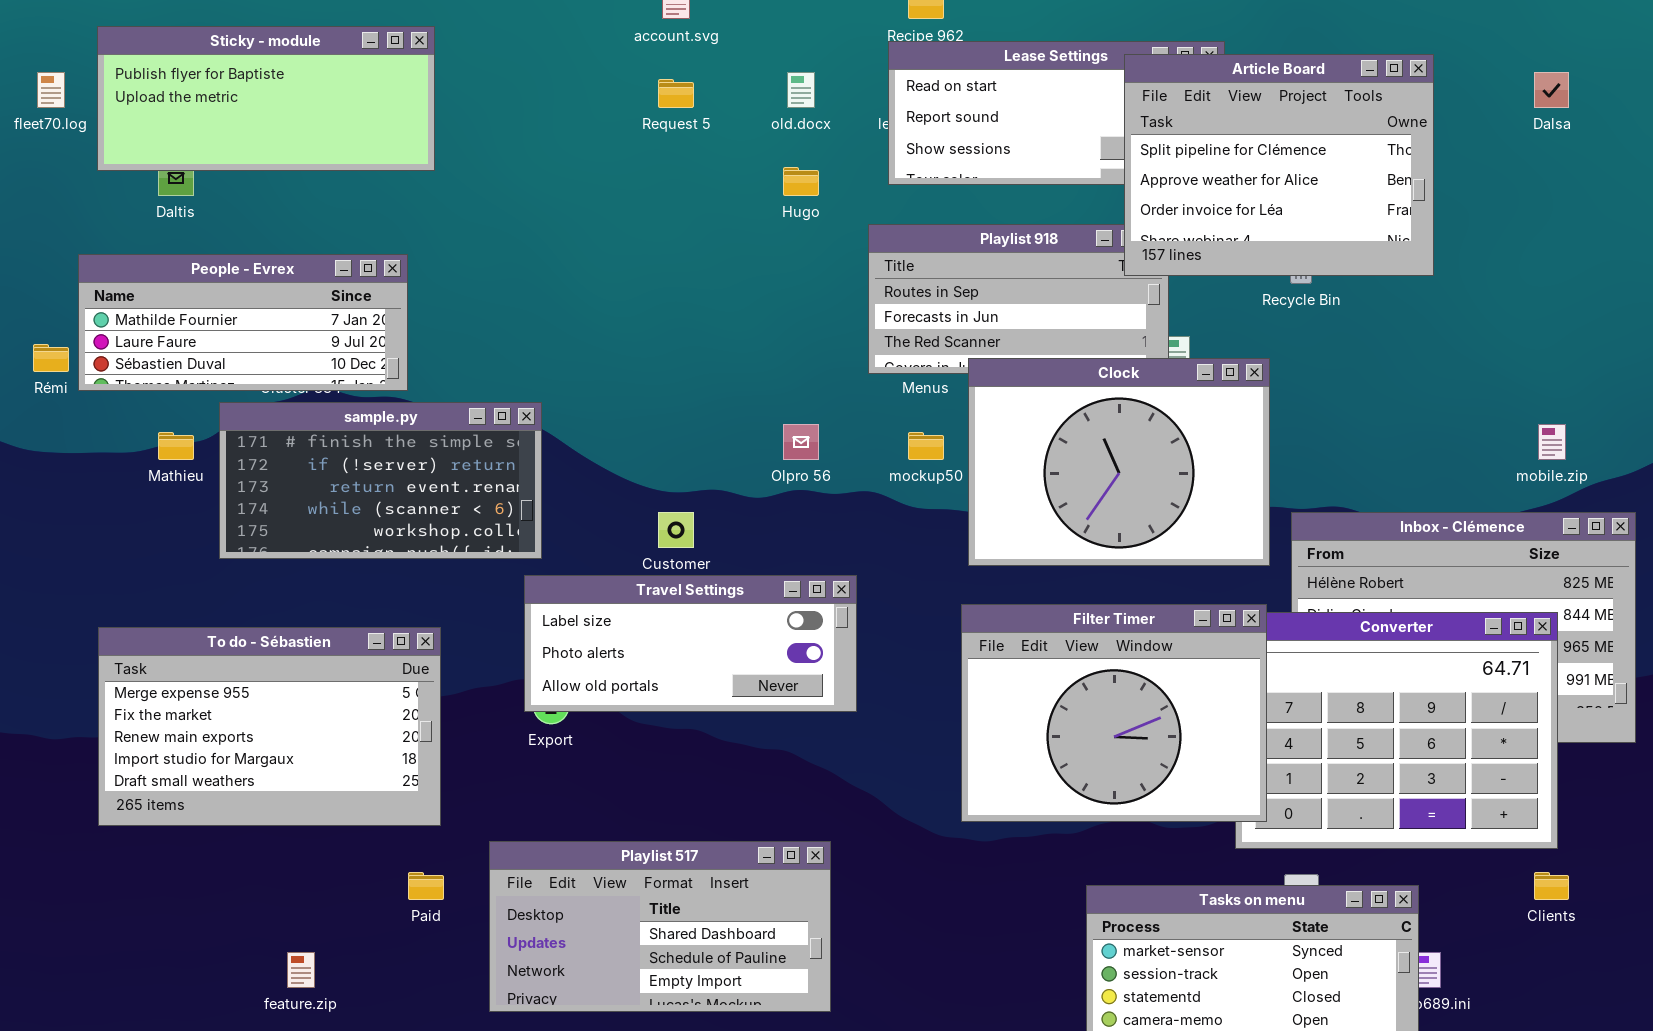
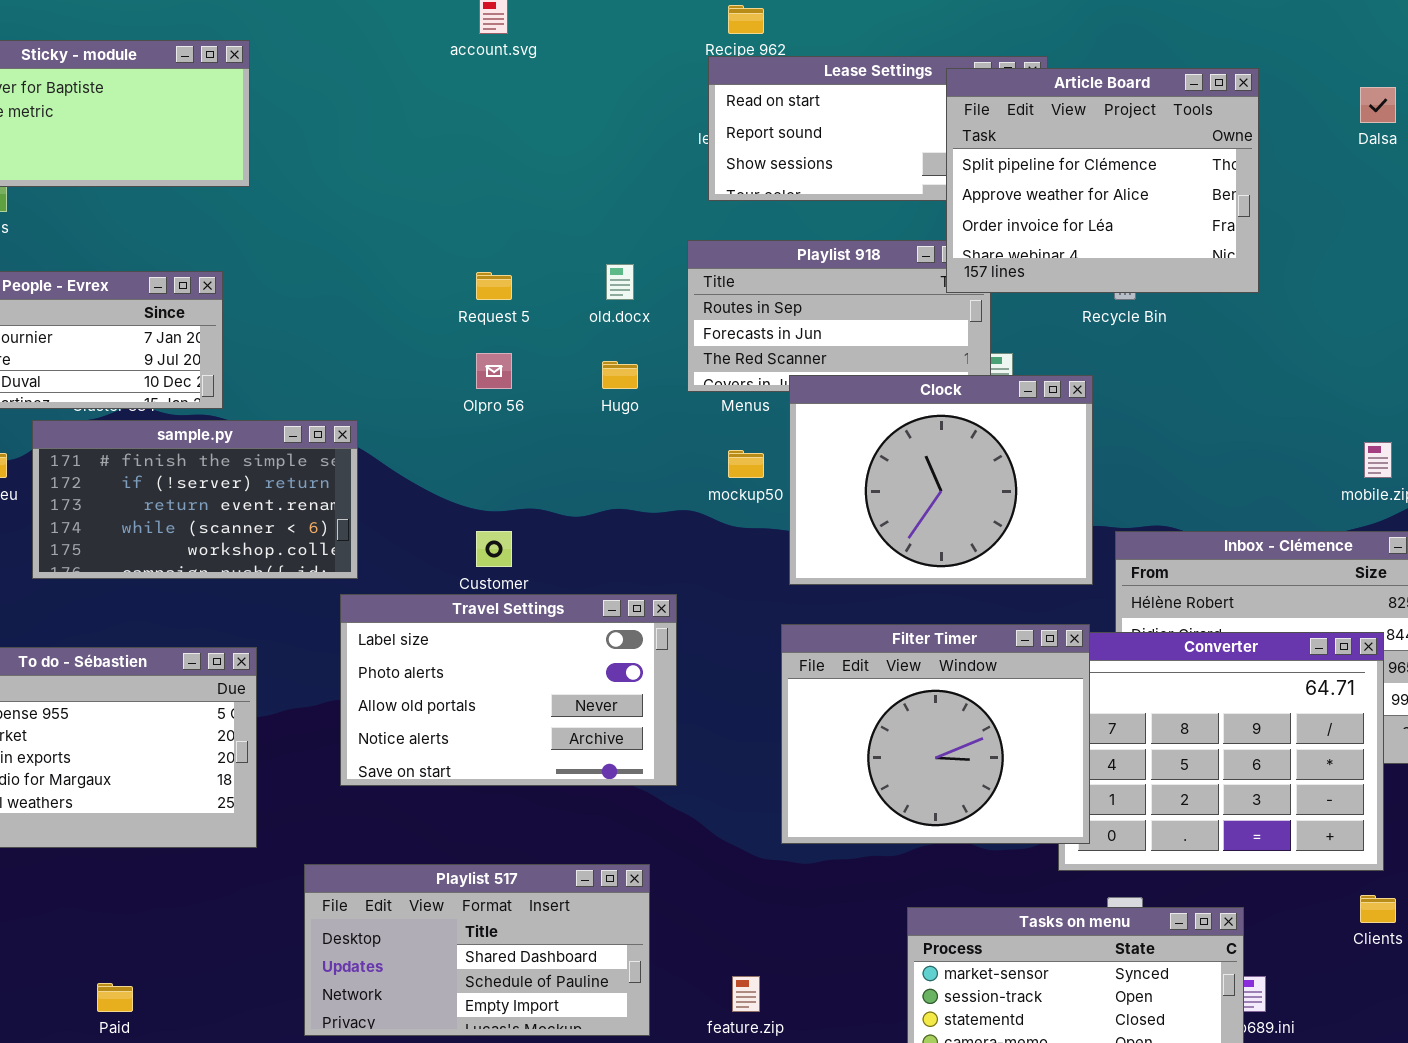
old.docx: [787,72,815,108] -> [606,264,634,300], moved
Request 5: [658,79,694,108] -> [476,272,512,300], moved
Hugo: [783,167,819,196] -> [602,361,638,389], moved
Olpro 56: [783,424,819,460] -> [476,353,512,389], moved
Travel Settings: [524,575,857,712] -> [340,594,677,786], resized
Paid: [408,872,444,900] -> [97,983,133,1012], moved
feature.zip: [287,952,315,988] -> [732,976,760,1012], moved

